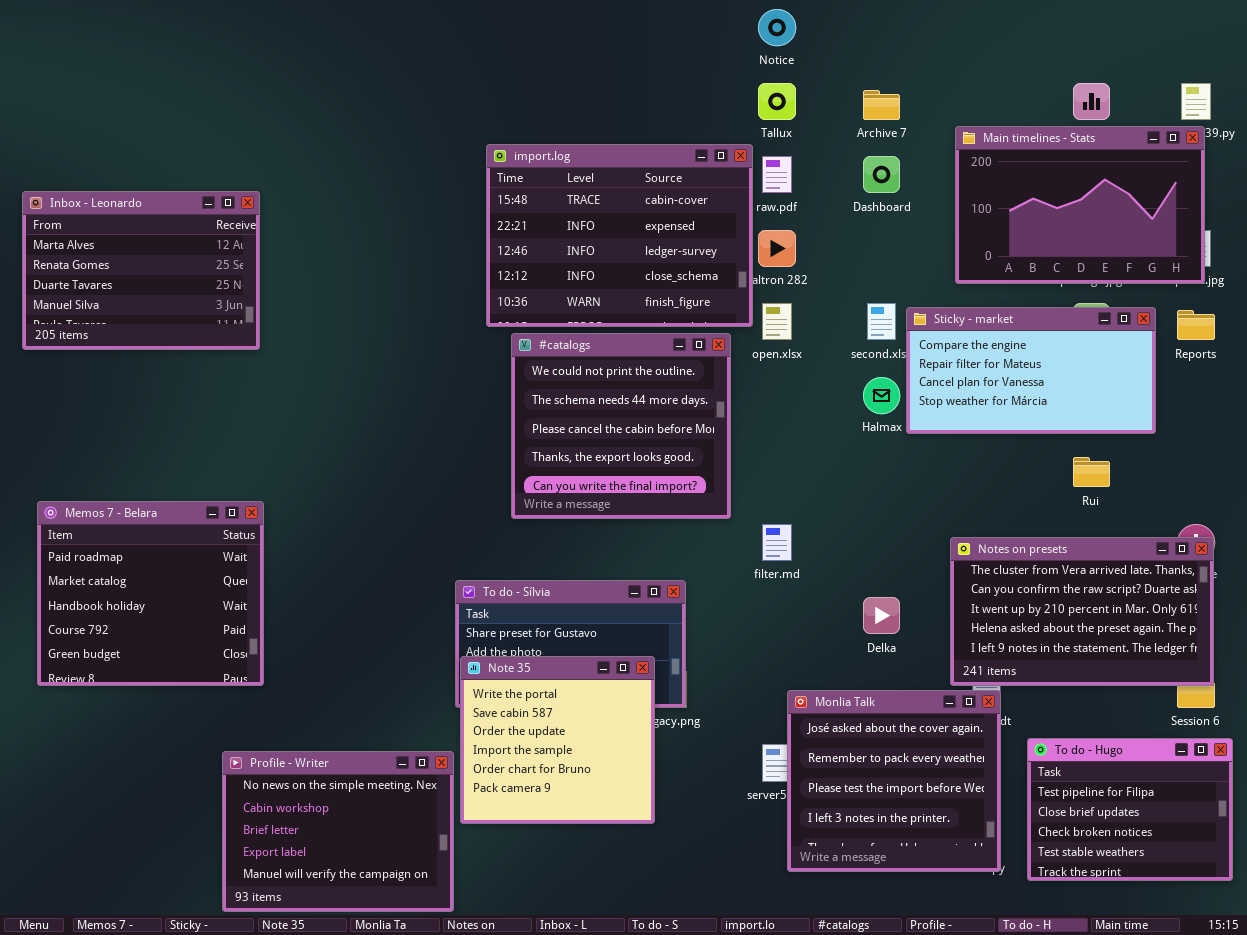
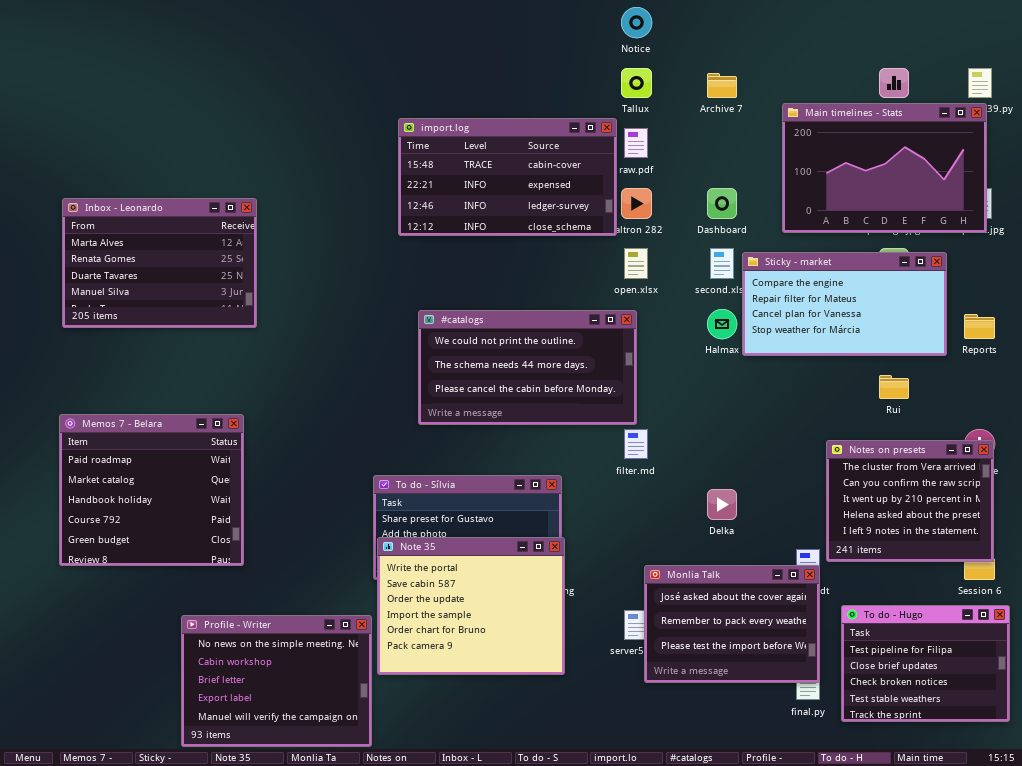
import.log: [486,144,753,327] -> [398,118,617,236], resized
Dashboard: [863,156,900,193] -> [707,188,737,219], moved
Inbox - Leonardo: [22,191,260,350] -> [62,198,257,328], moved
Reports: [1177,310,1215,340] -> [964,314,995,339], moved
#catalogs: [511,333,731,519] -> [418,310,637,425], resized
Memos 7 - Belara: [37,501,264,686] -> [59,414,244,566], moved
Notes on presets: [950,537,1214,686] -> [826,440,994,562], resized
Note 35: [460,656,655,824] -> [377,537,565,675], resized
Monlia Talk: [787,690,1001,872] -> [644,565,820,683], resized

